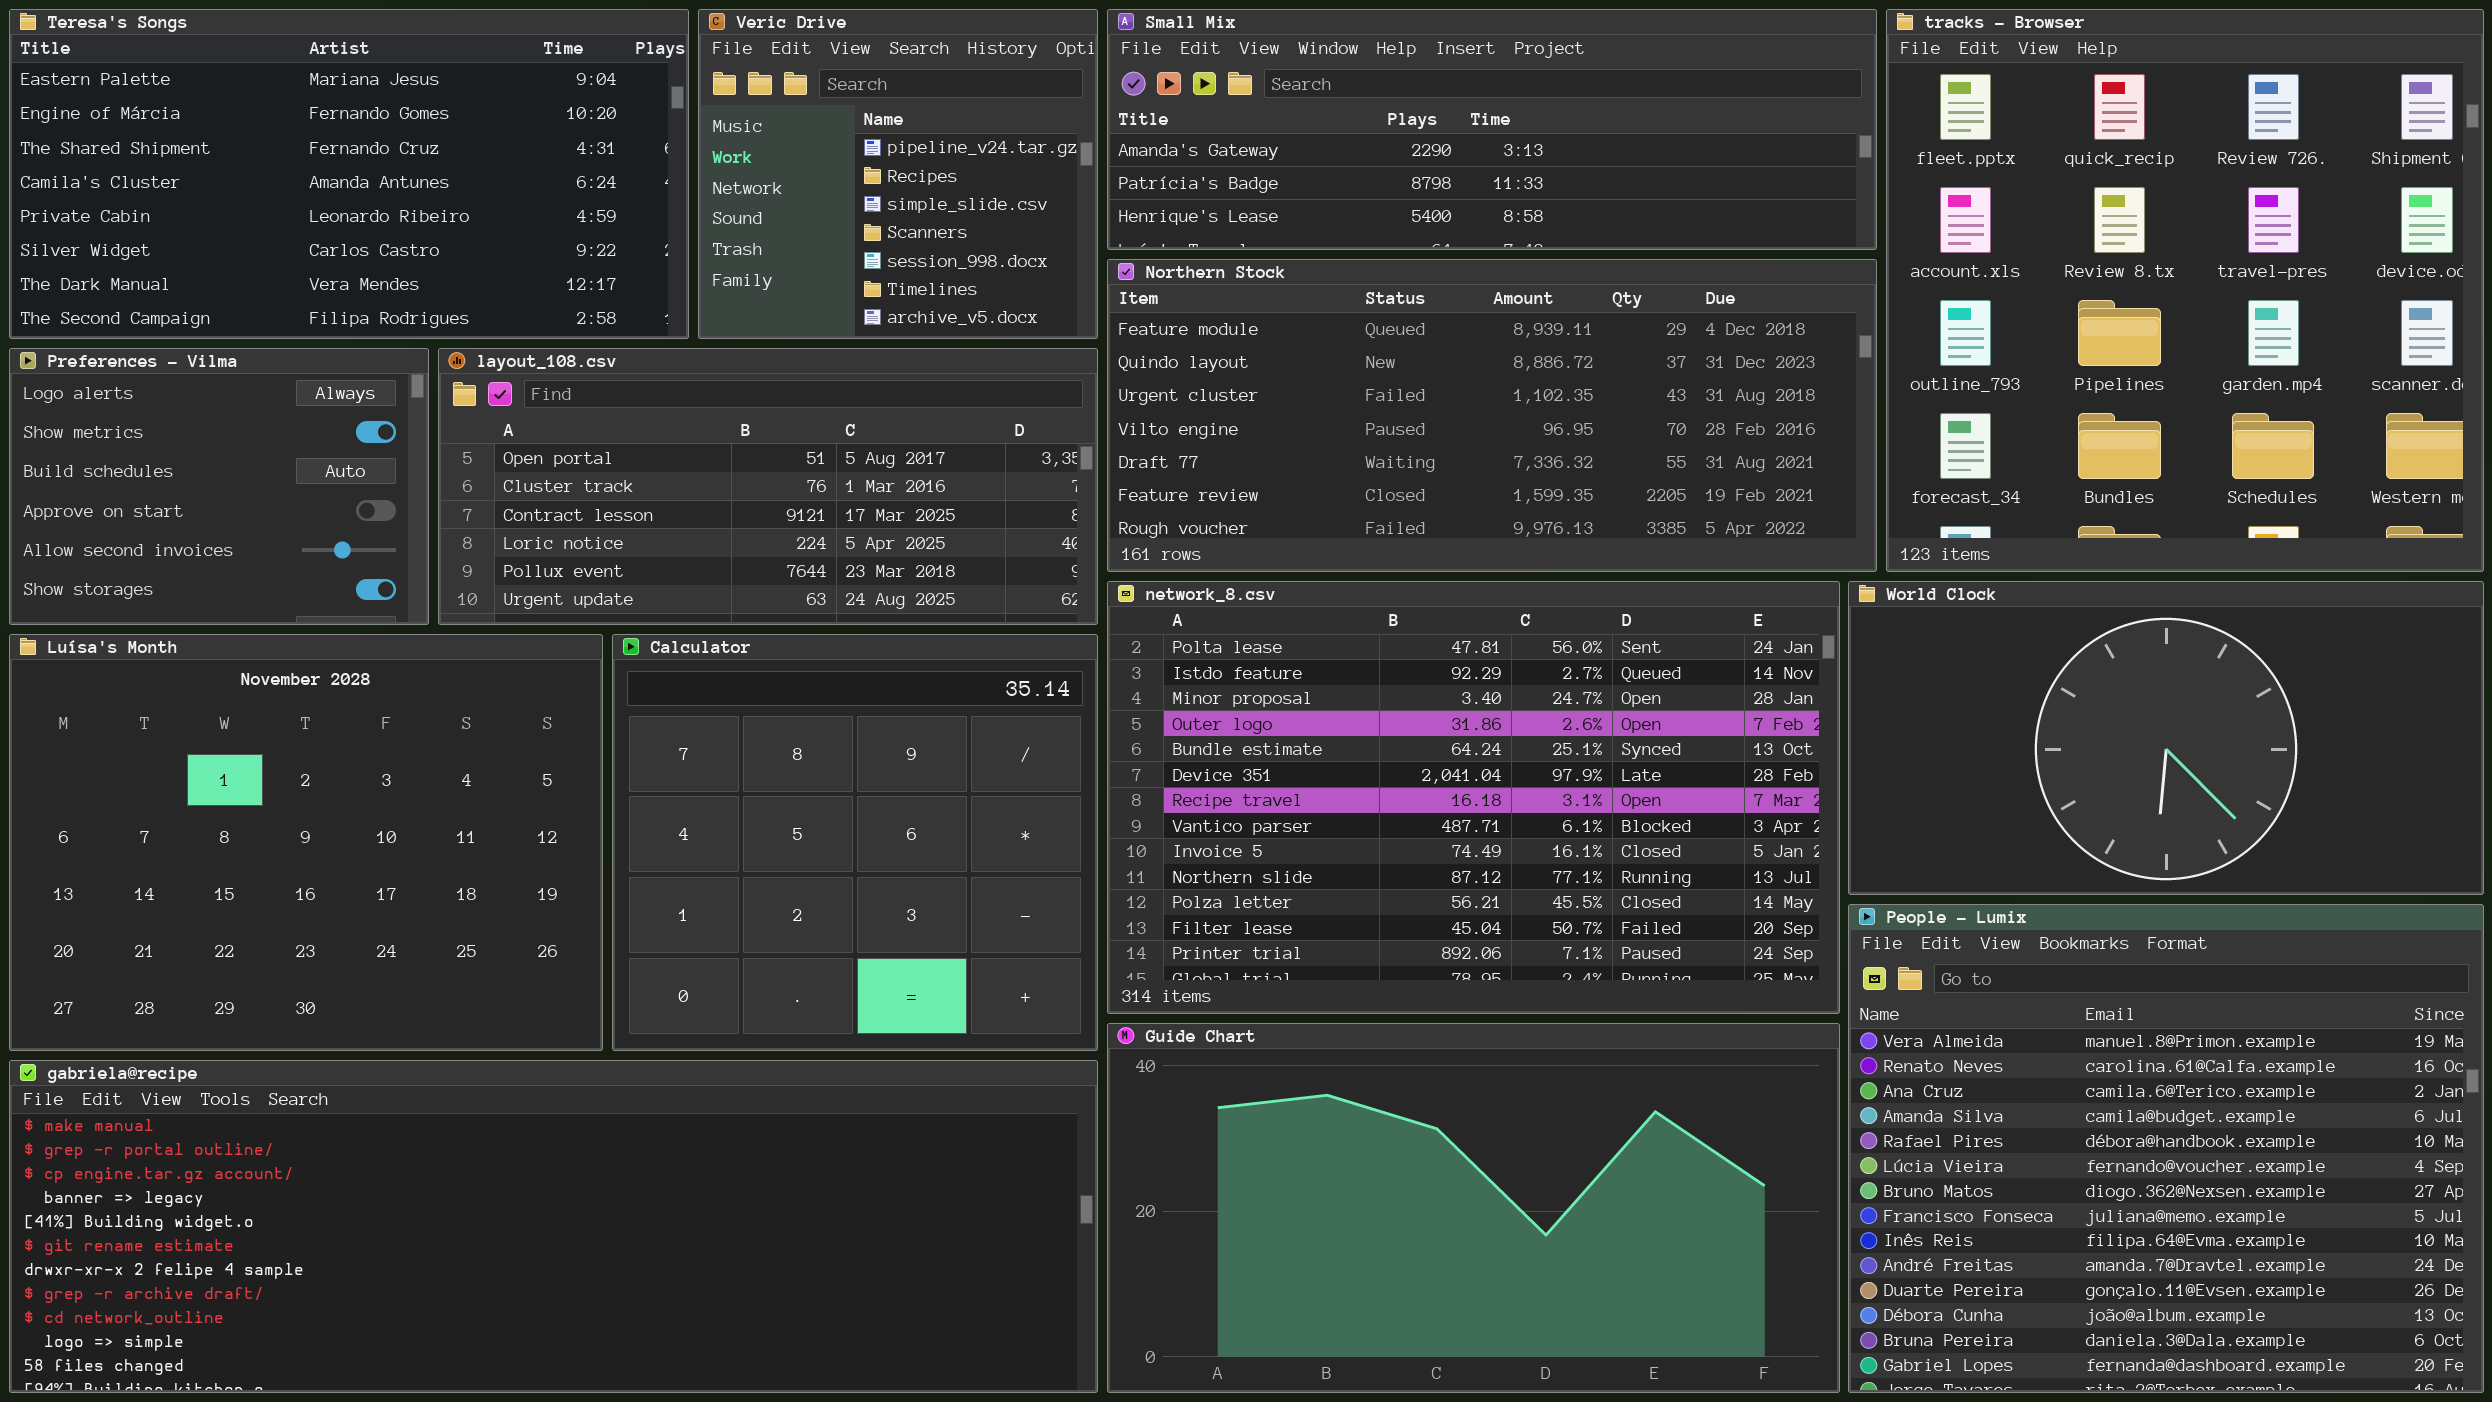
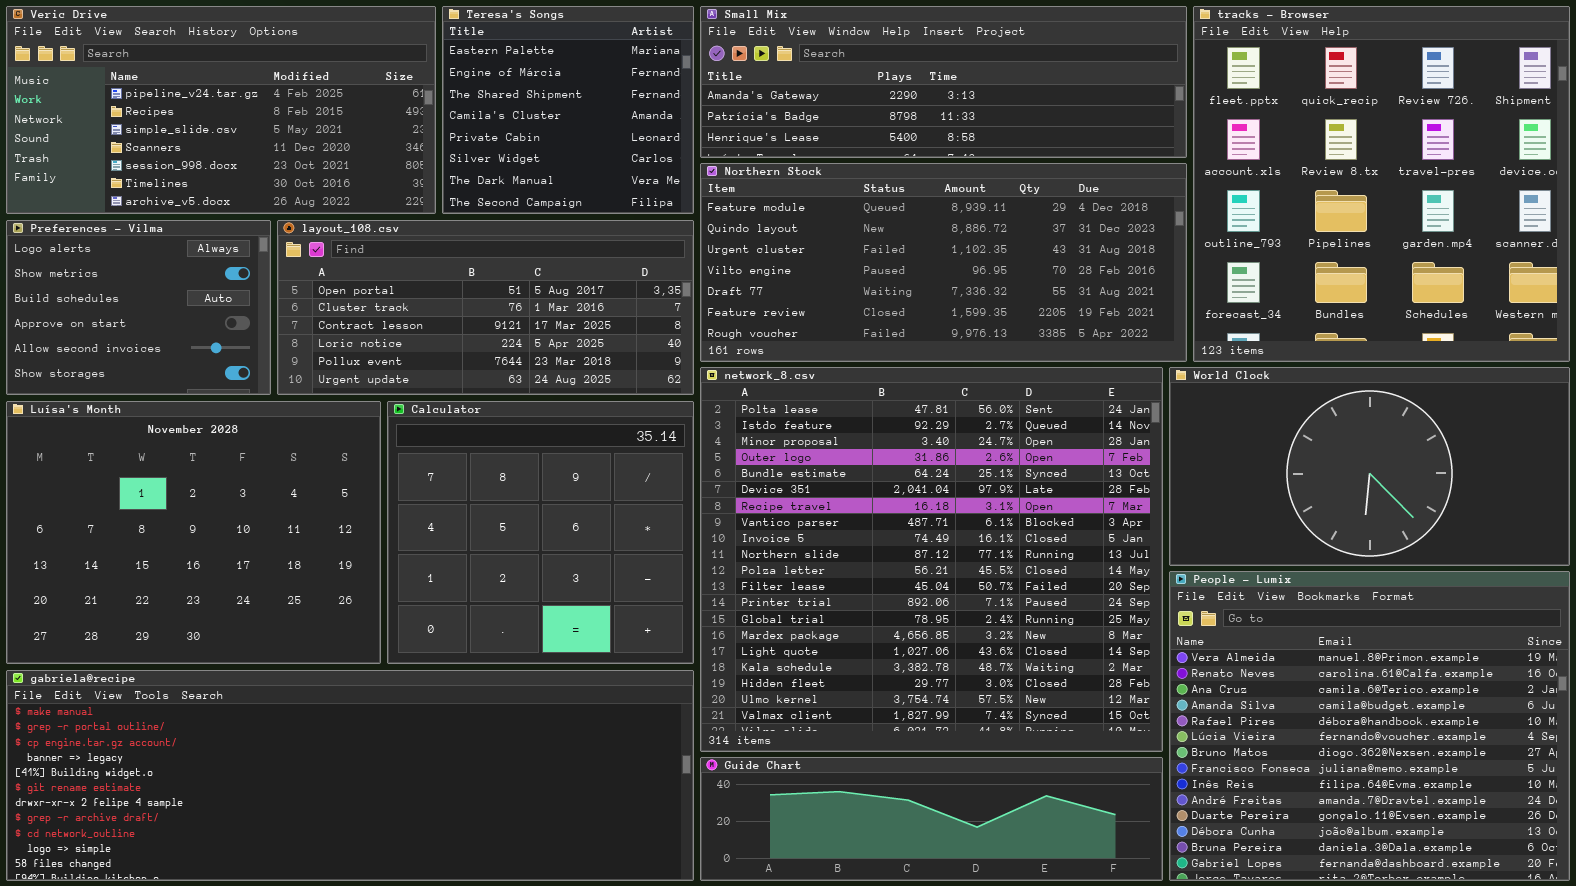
Teresa's Songs: [9,9,689,339] -> [442,6,694,214], moved, resized
Veric Drive: [698,9,1098,339] -> [6,6,436,214], moved, resized
network_8.csv: [1107,581,1840,1014] -> [700,367,1163,752], resized
Guide Chart: [1107,1023,1840,1393] -> [700,757,1163,881], resized

